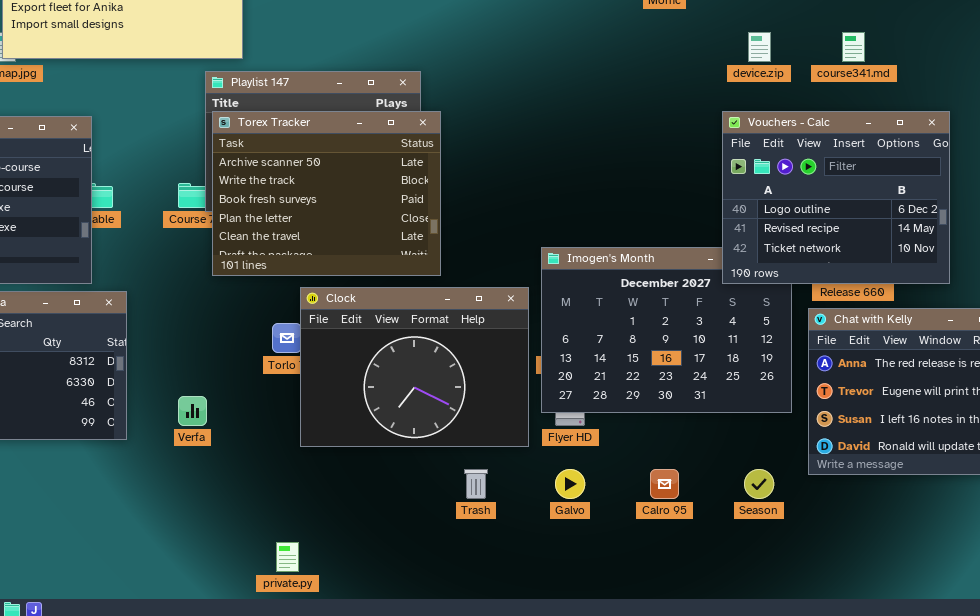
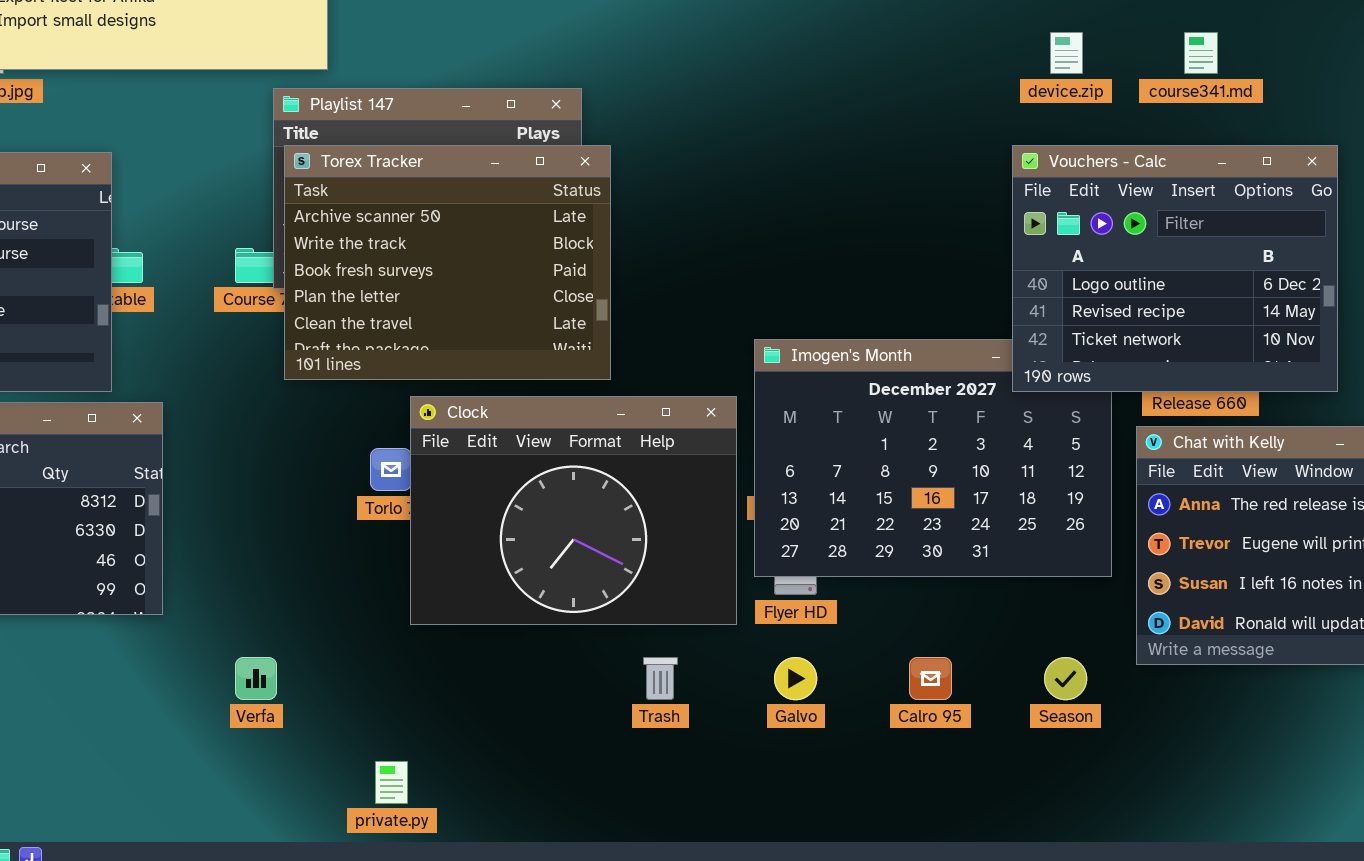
Verfa: [178,396,207,426] -> [235,657,277,700], moved

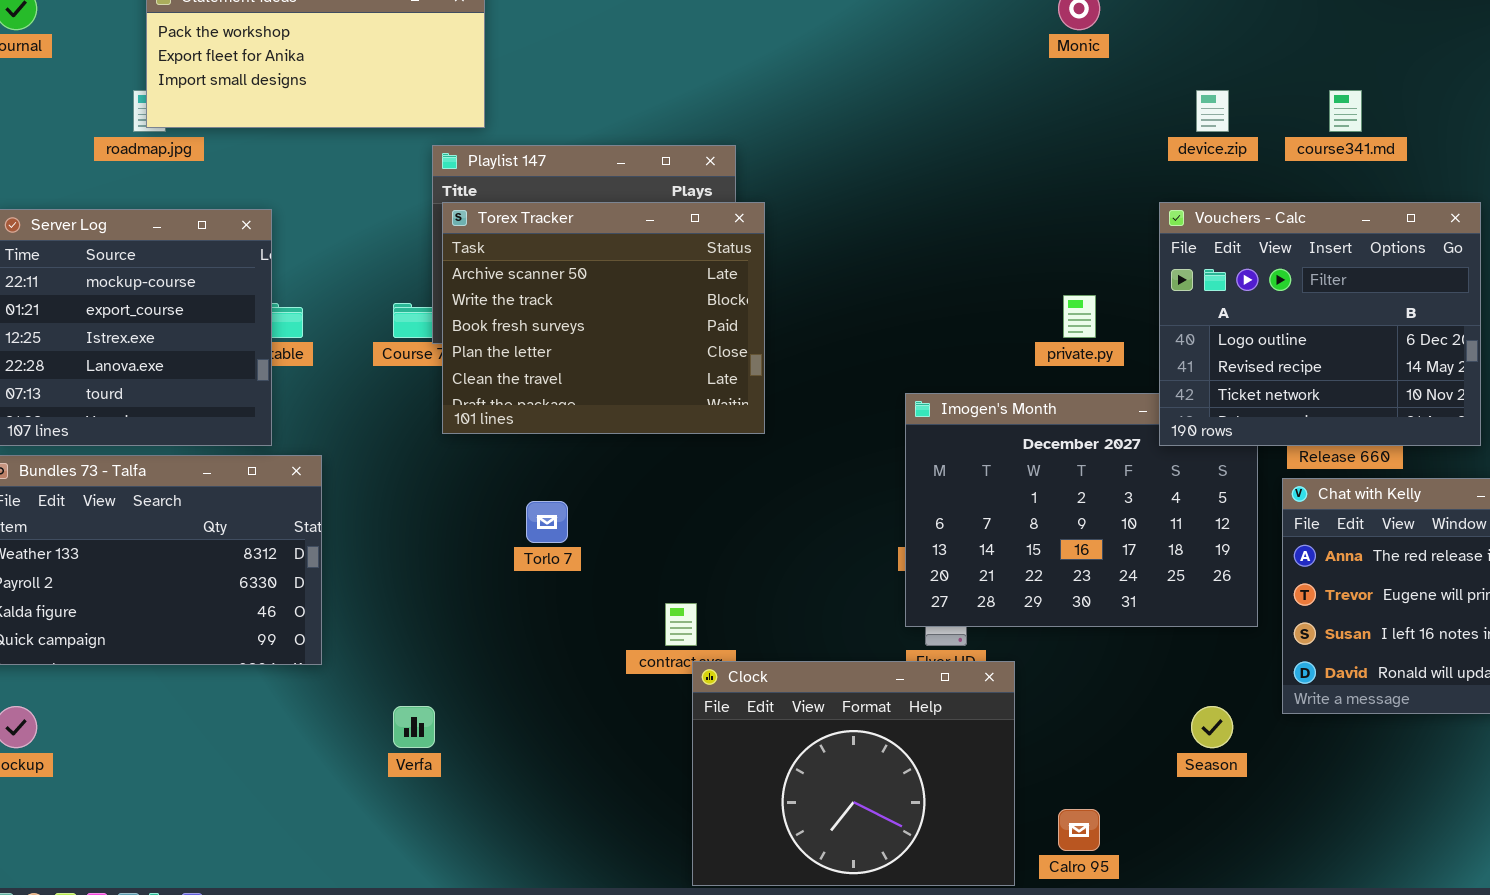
Clock: [410,396,737,625] -> [692,661,1015,886], moved
Calro 95: [909,657,952,700] -> [1058,809,1100,851], moved
private.py: [375,761,408,804] -> [1063,295,1096,338], moved

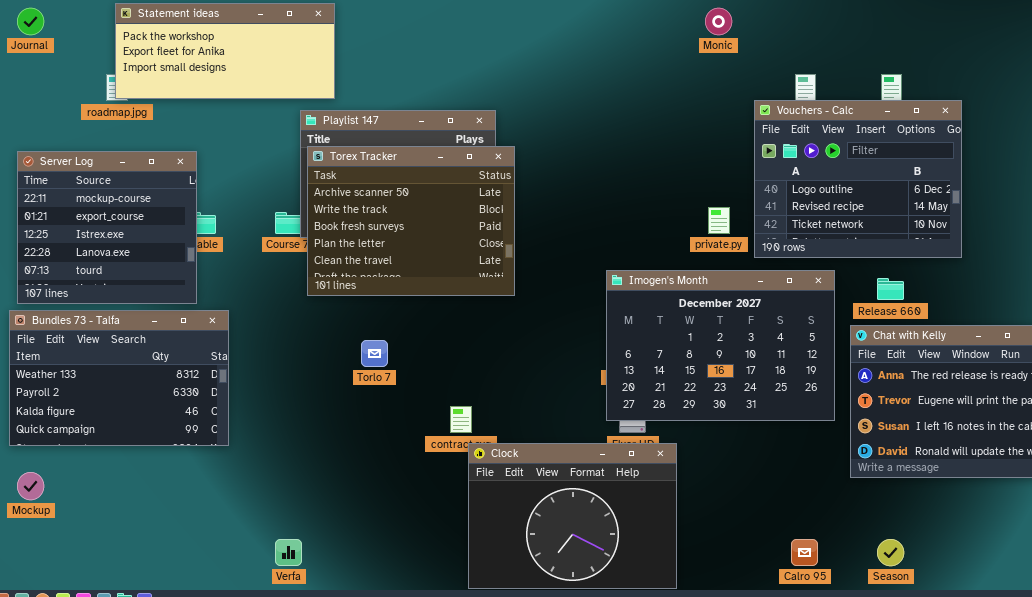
Vouchers - Calc: [1159,202,1481,446] -> [754,100,962,258], moved
Verfa: [393,706,435,748] -> [275,539,302,566], moved
Season: [1191,706,1233,748] -> [877,539,904,566], moved
Calro 95: [1058,809,1100,851] -> [791,539,818,566], moved

